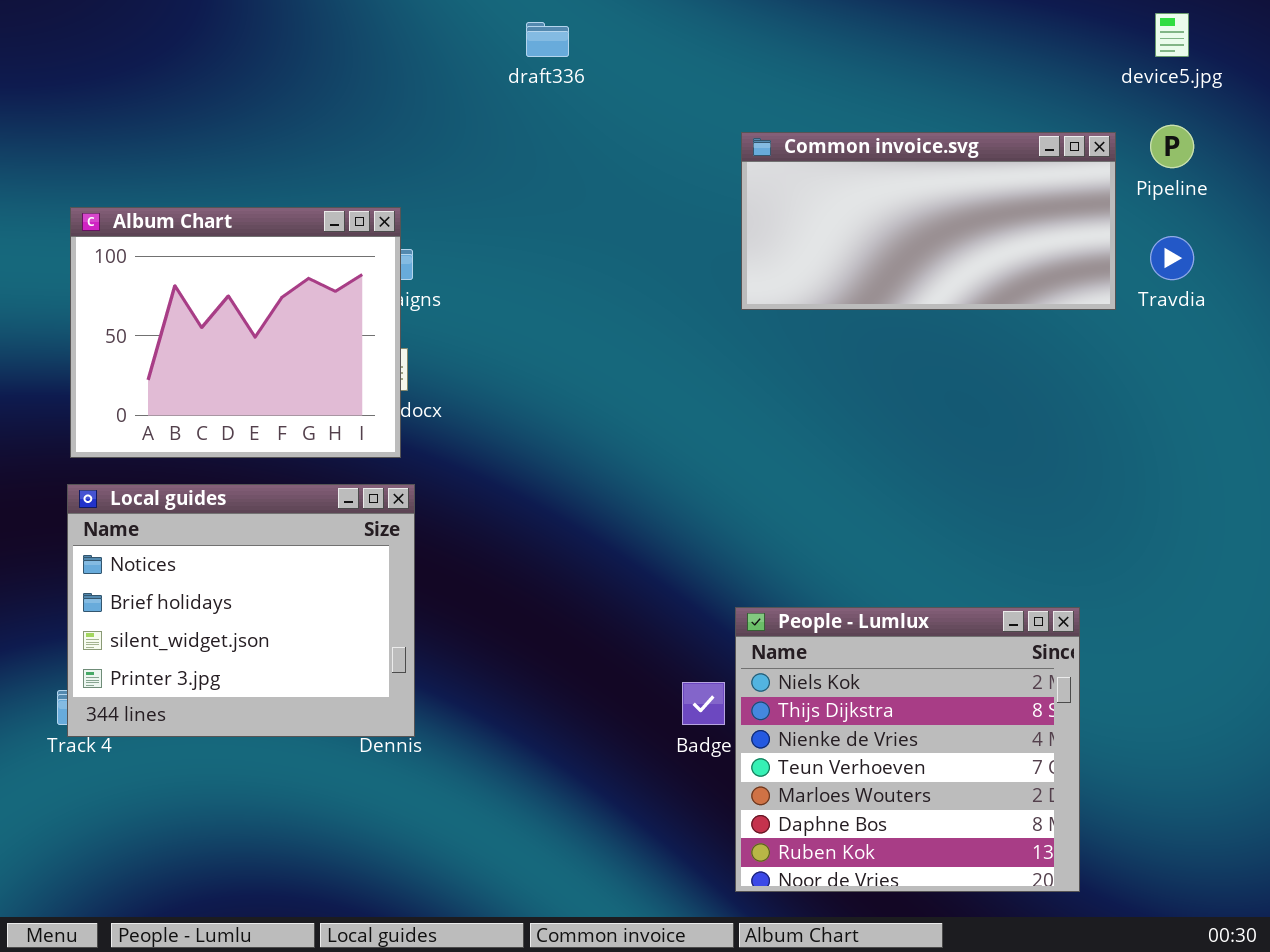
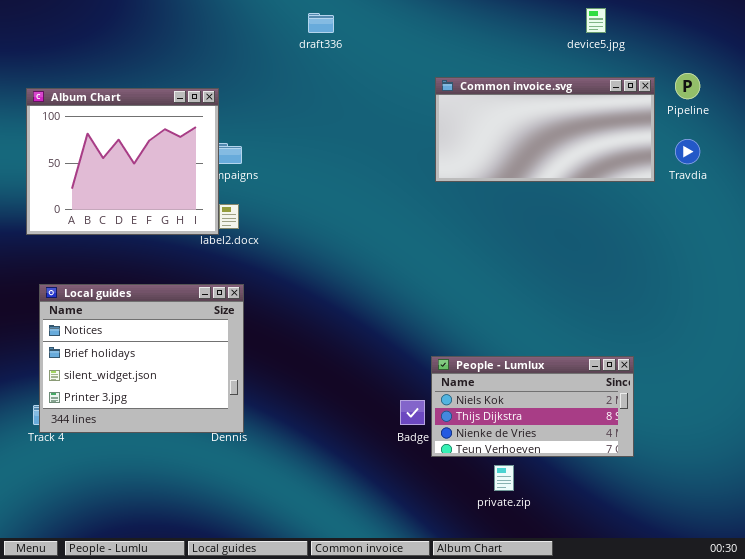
device5.jpg: [1155,13,1189,57] -> [586,8,606,33], moved
Album Chart: [70,207,401,458] -> [26,88,219,235], moved
People - Lumlux: [735,607,1080,892] -> [431,356,634,457], resized

